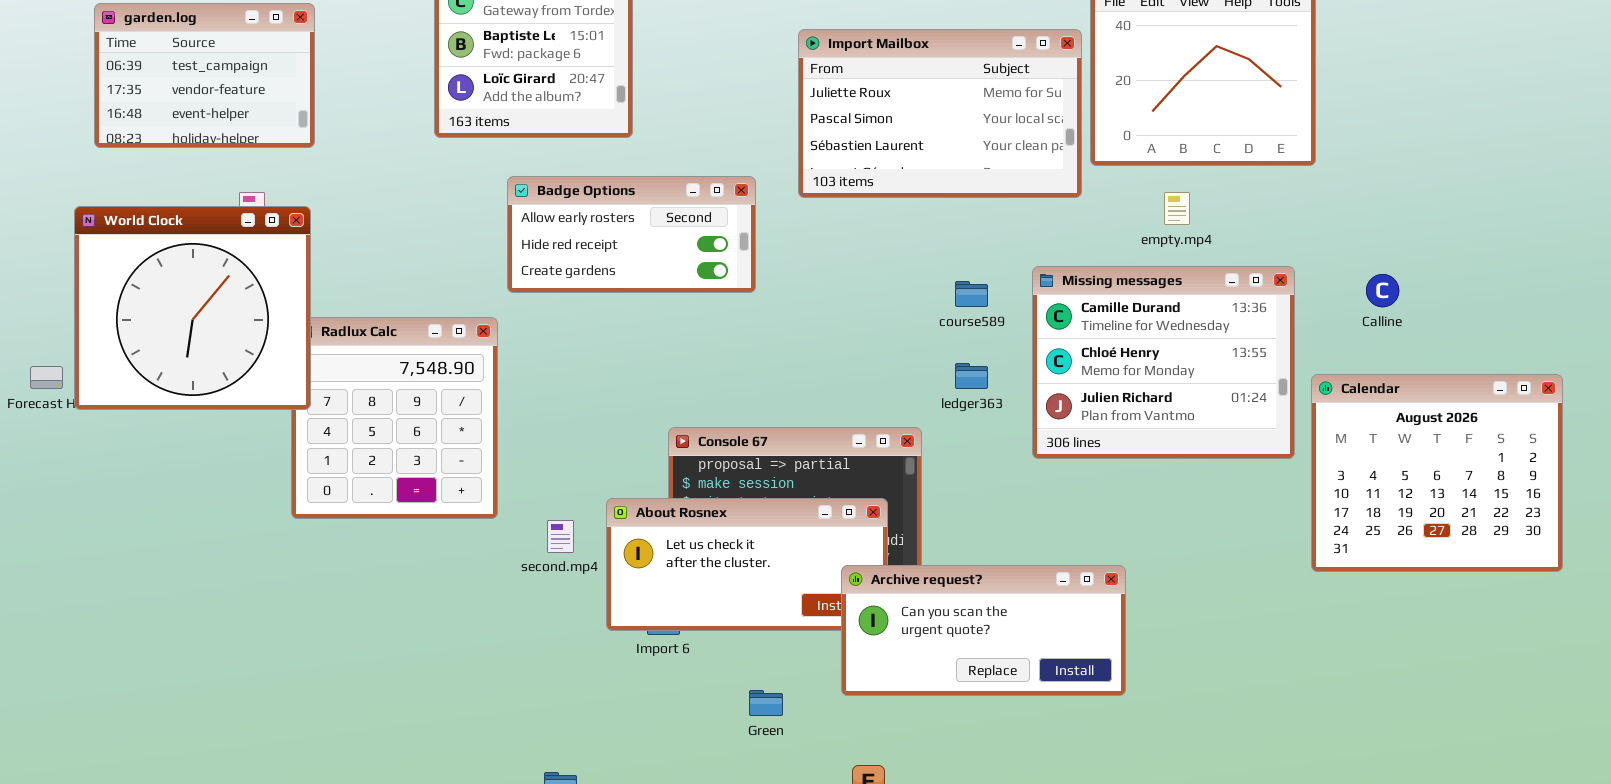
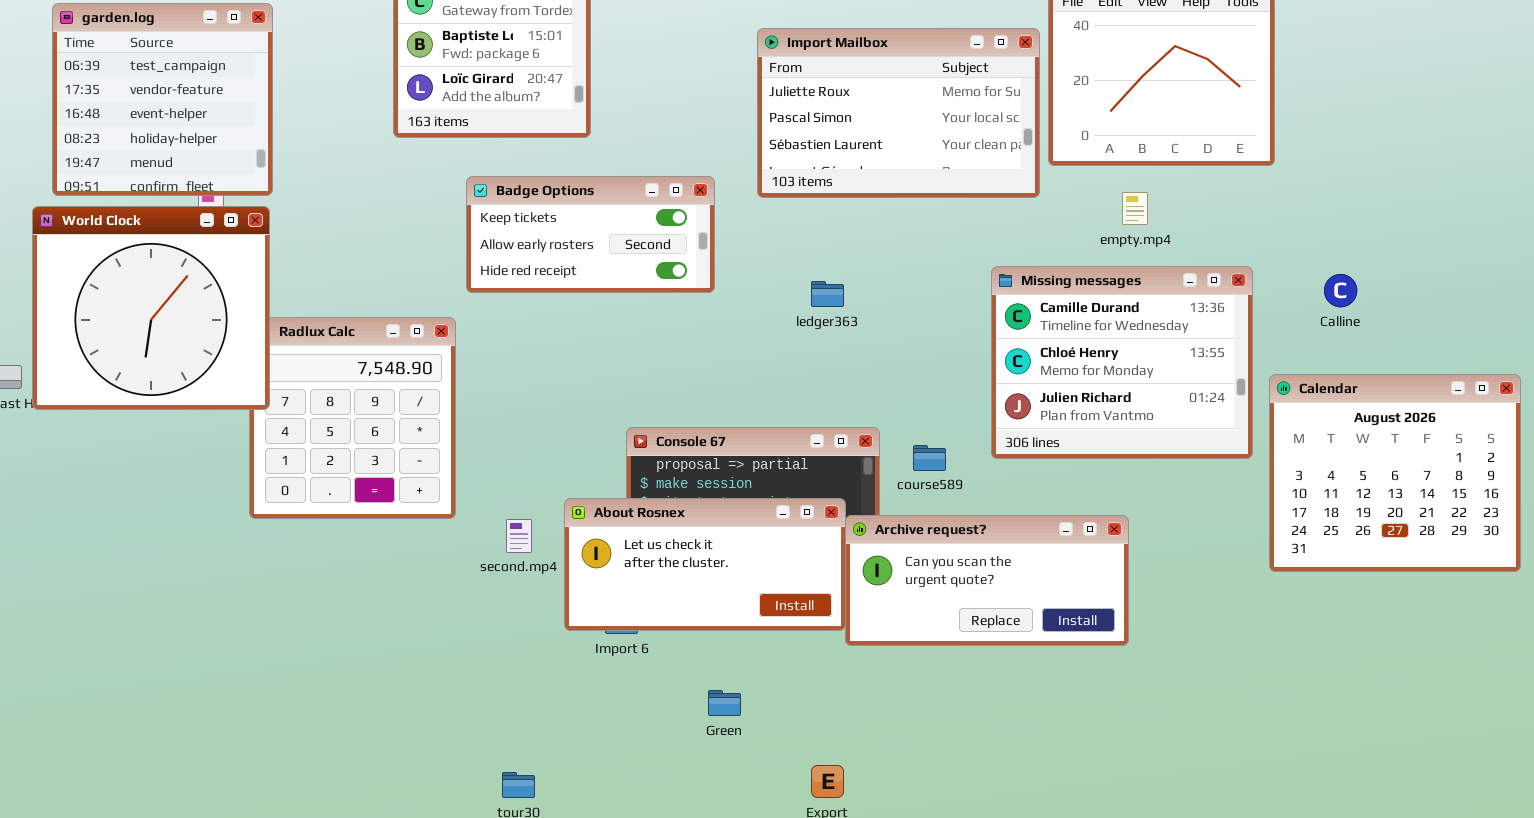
garden.log: [94,3,315,148] -> [52,3,273,196], resized
Badge Options: [507,176,756,293] -> [466,176,715,293], scrolled up 1 row
course589: [955,281,988,307] -> [913,445,946,471], moved
ledger363: [955,363,988,389] -> [811,281,844,307], moved
Archive request?: [841,565,1126,696] -> [845,515,1129,646], moved

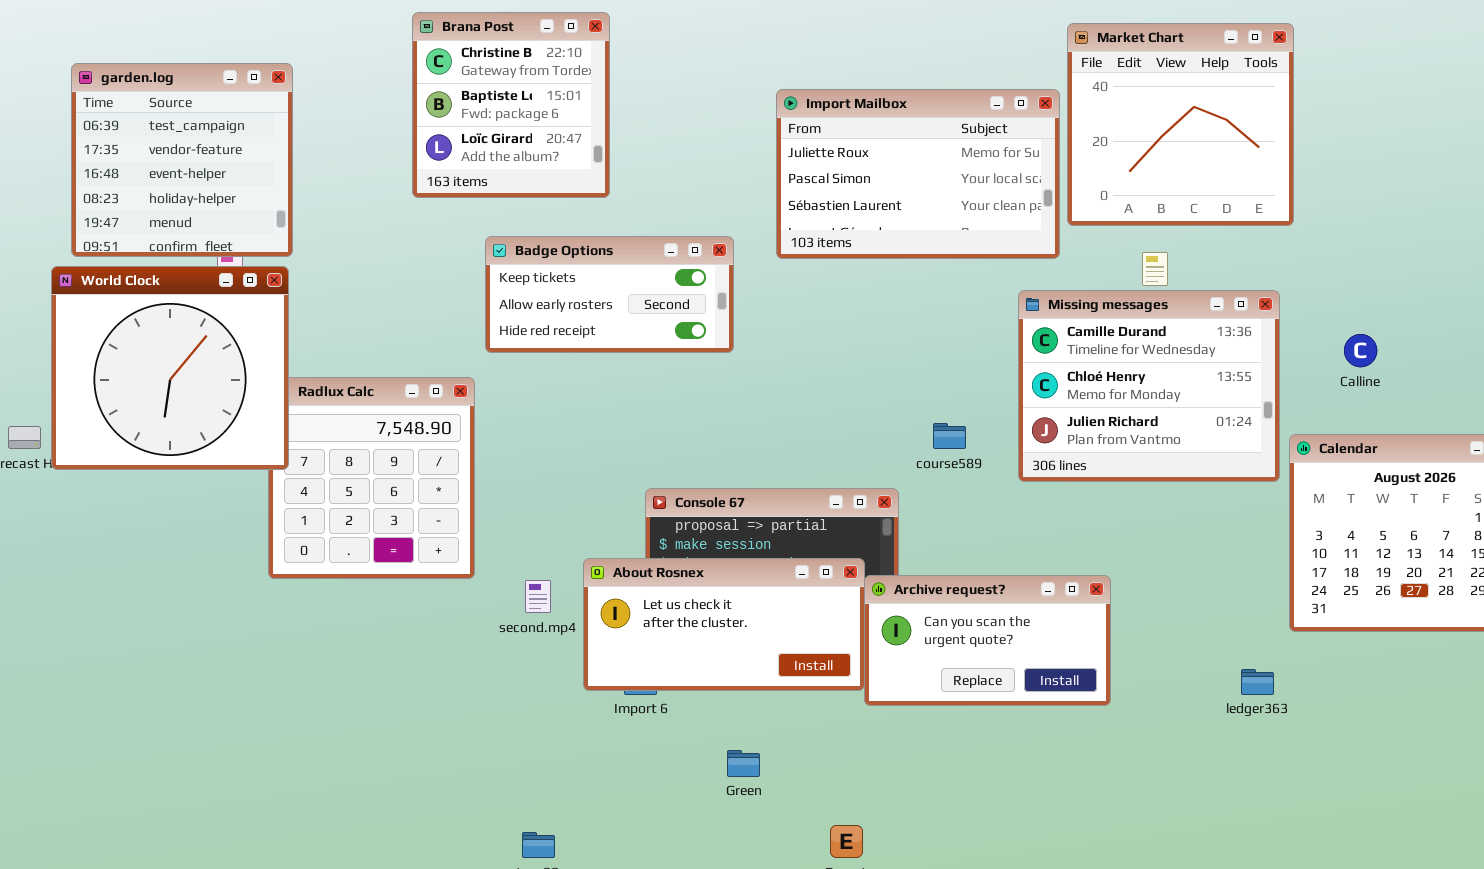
Missing messages: [991,266,1253,459] -> [1018,290,1280,482], moved
ledger363: [811,281,844,307] -> [1241,669,1274,695], moved
course589: [913,445,946,471] -> [933,423,966,449], moved
Archive request?: [845,515,1129,646] -> [864,575,1111,706], resized

